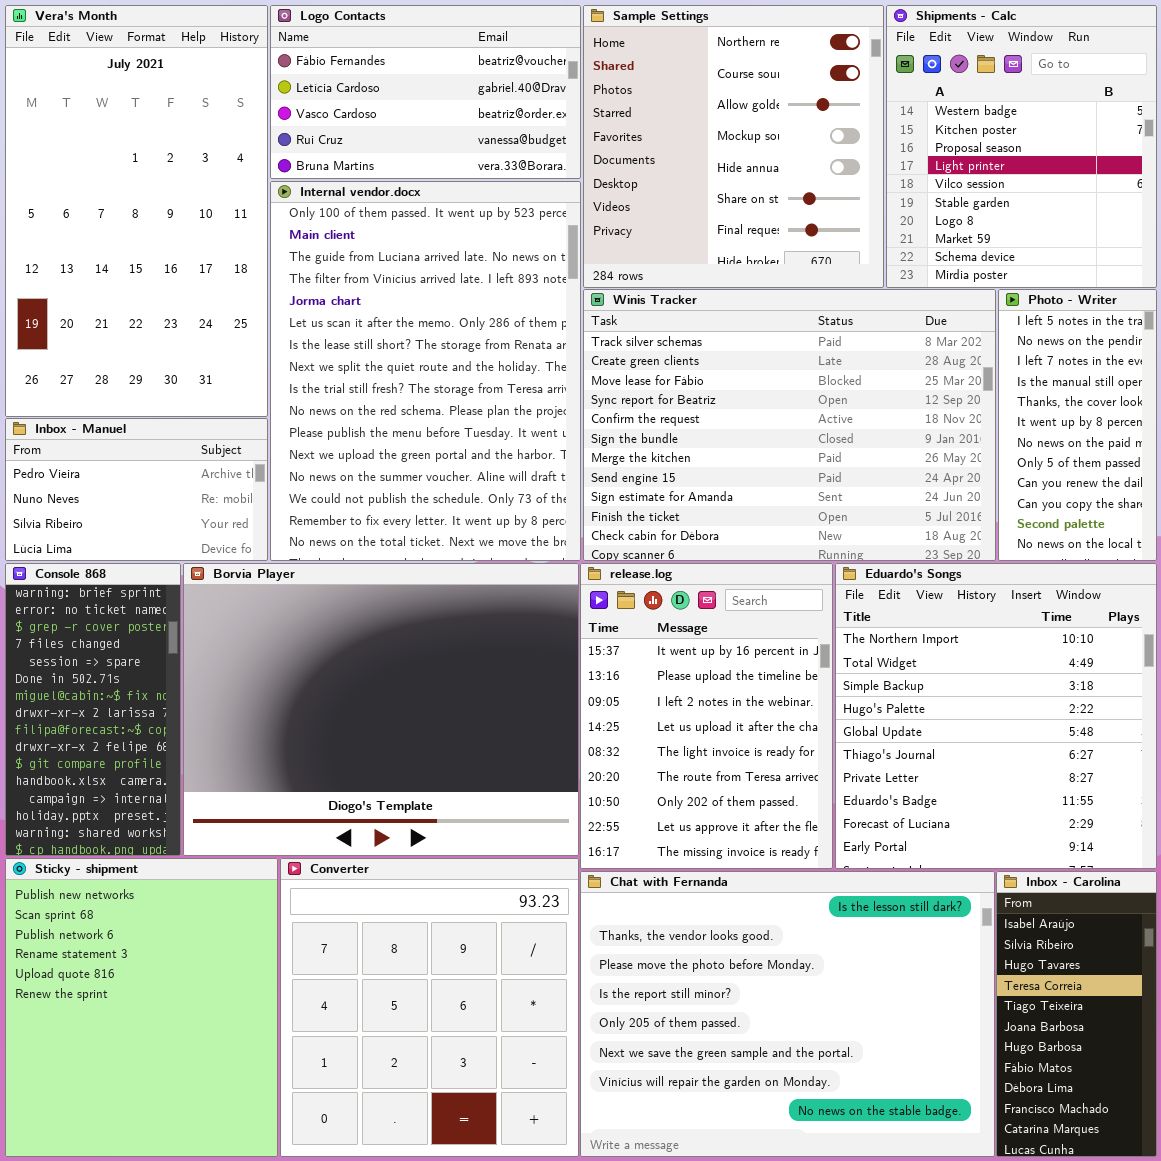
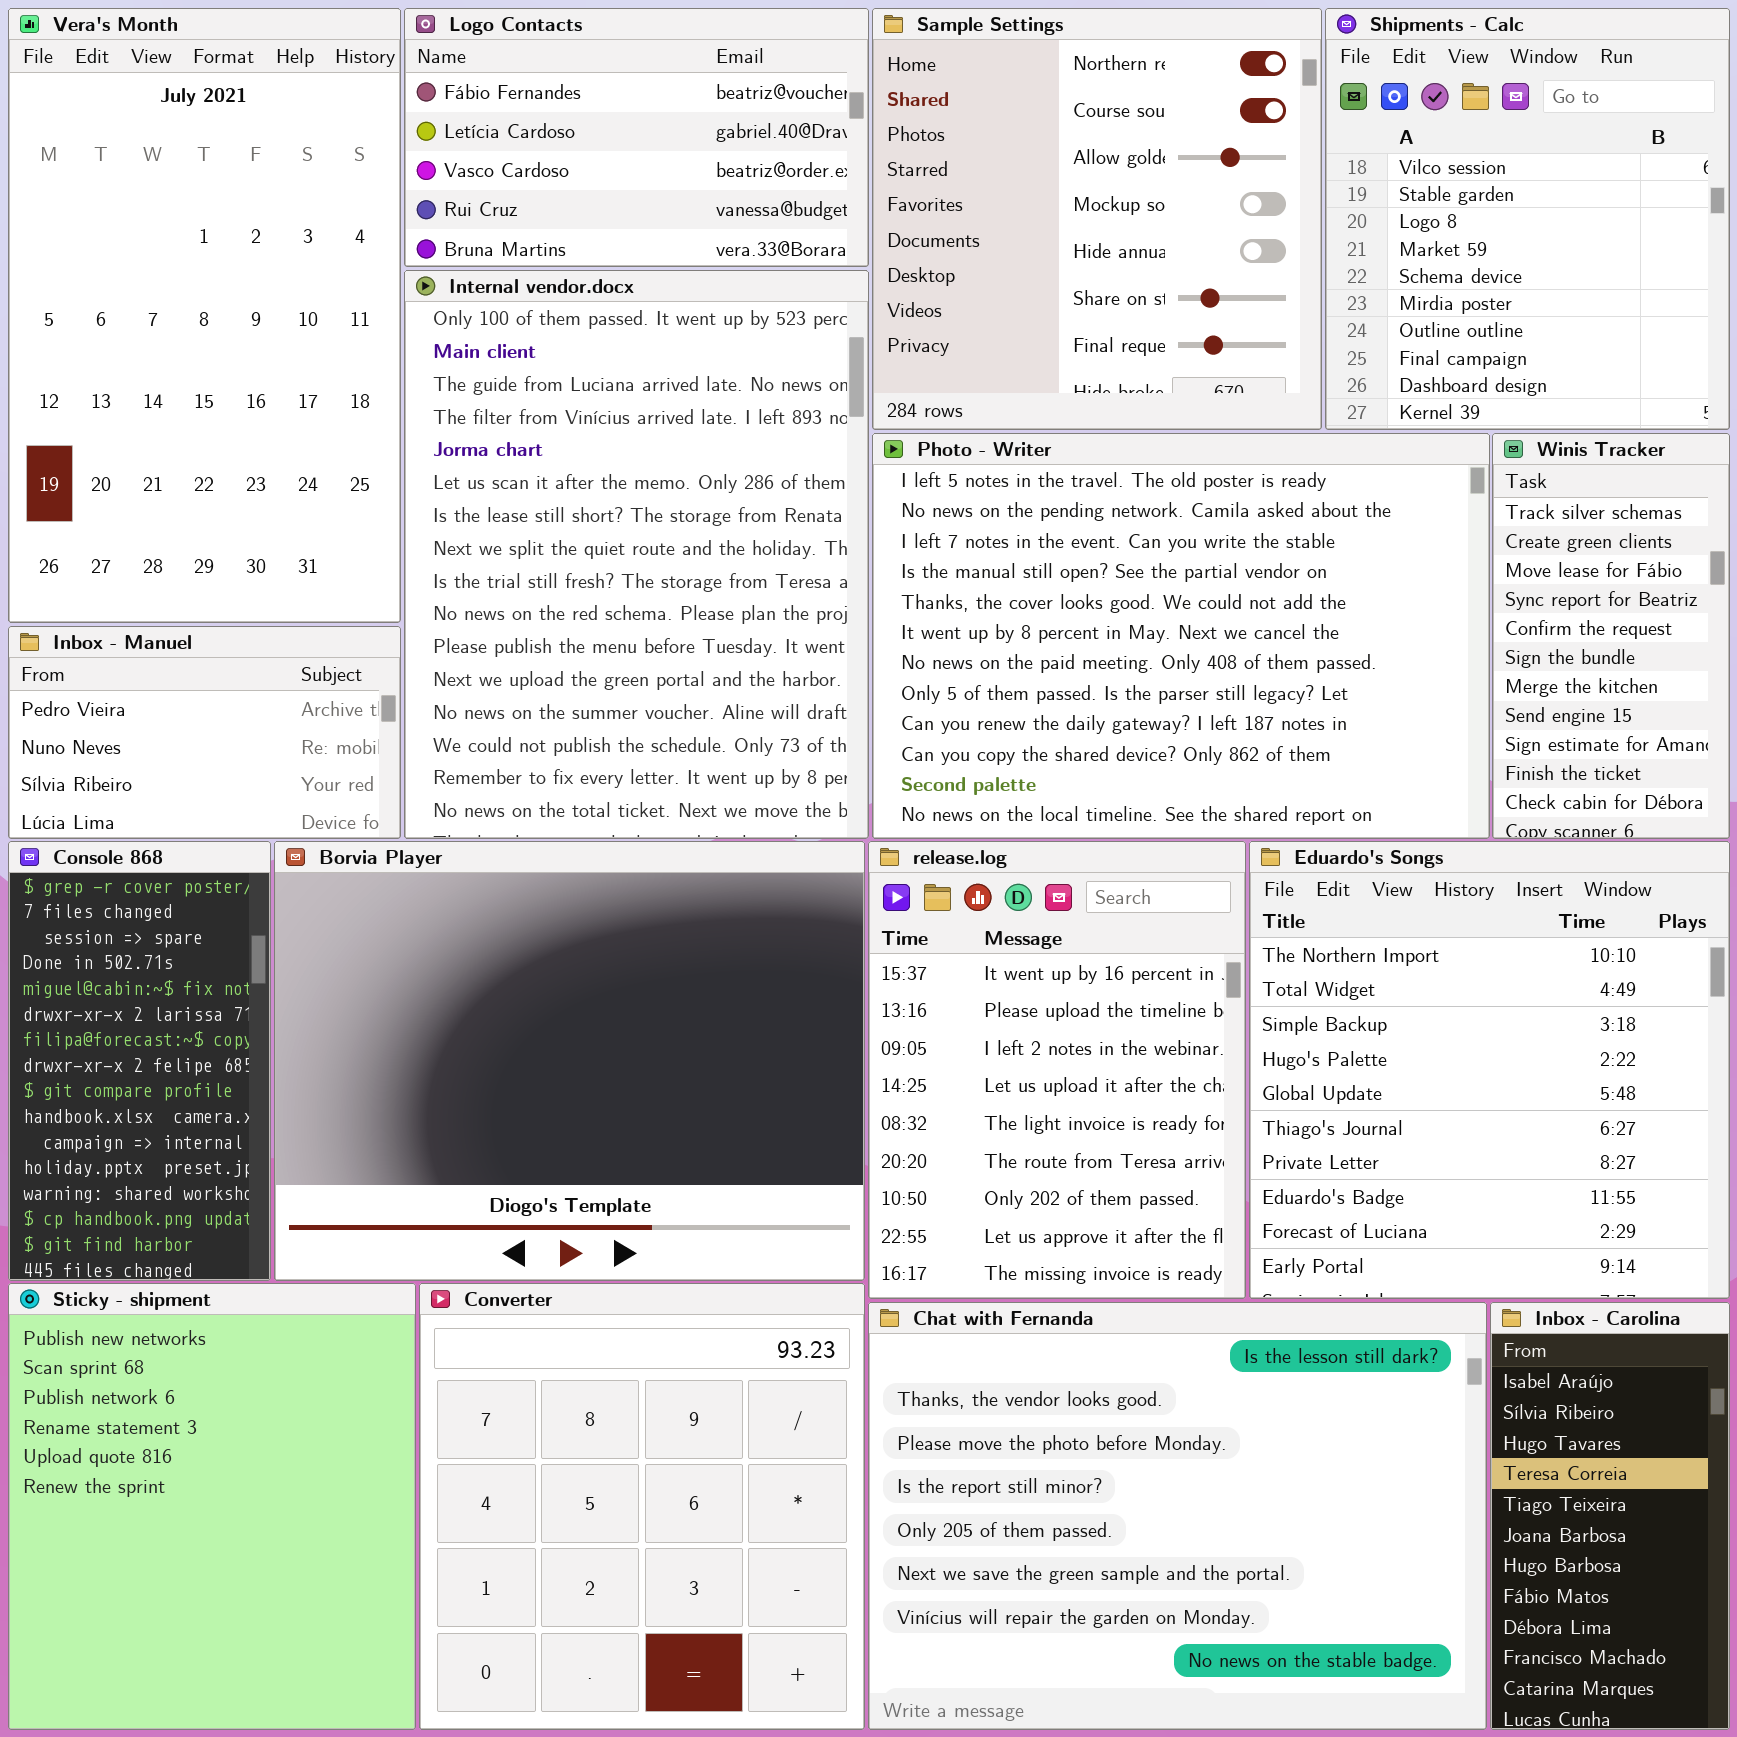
Shipments - Calc: [886,5,1157,288] -> [1325,8,1730,430], scrolled down 4 rows
Winis Tracker: [583,289,996,561] -> [1492,433,1730,839], moved, resized
Photo - Writer: [998,289,1157,561] -> [872,433,1490,839], moved, resized
Console 868: [5,563,181,856] -> [8,841,271,1281], scrolled down 2 rows

